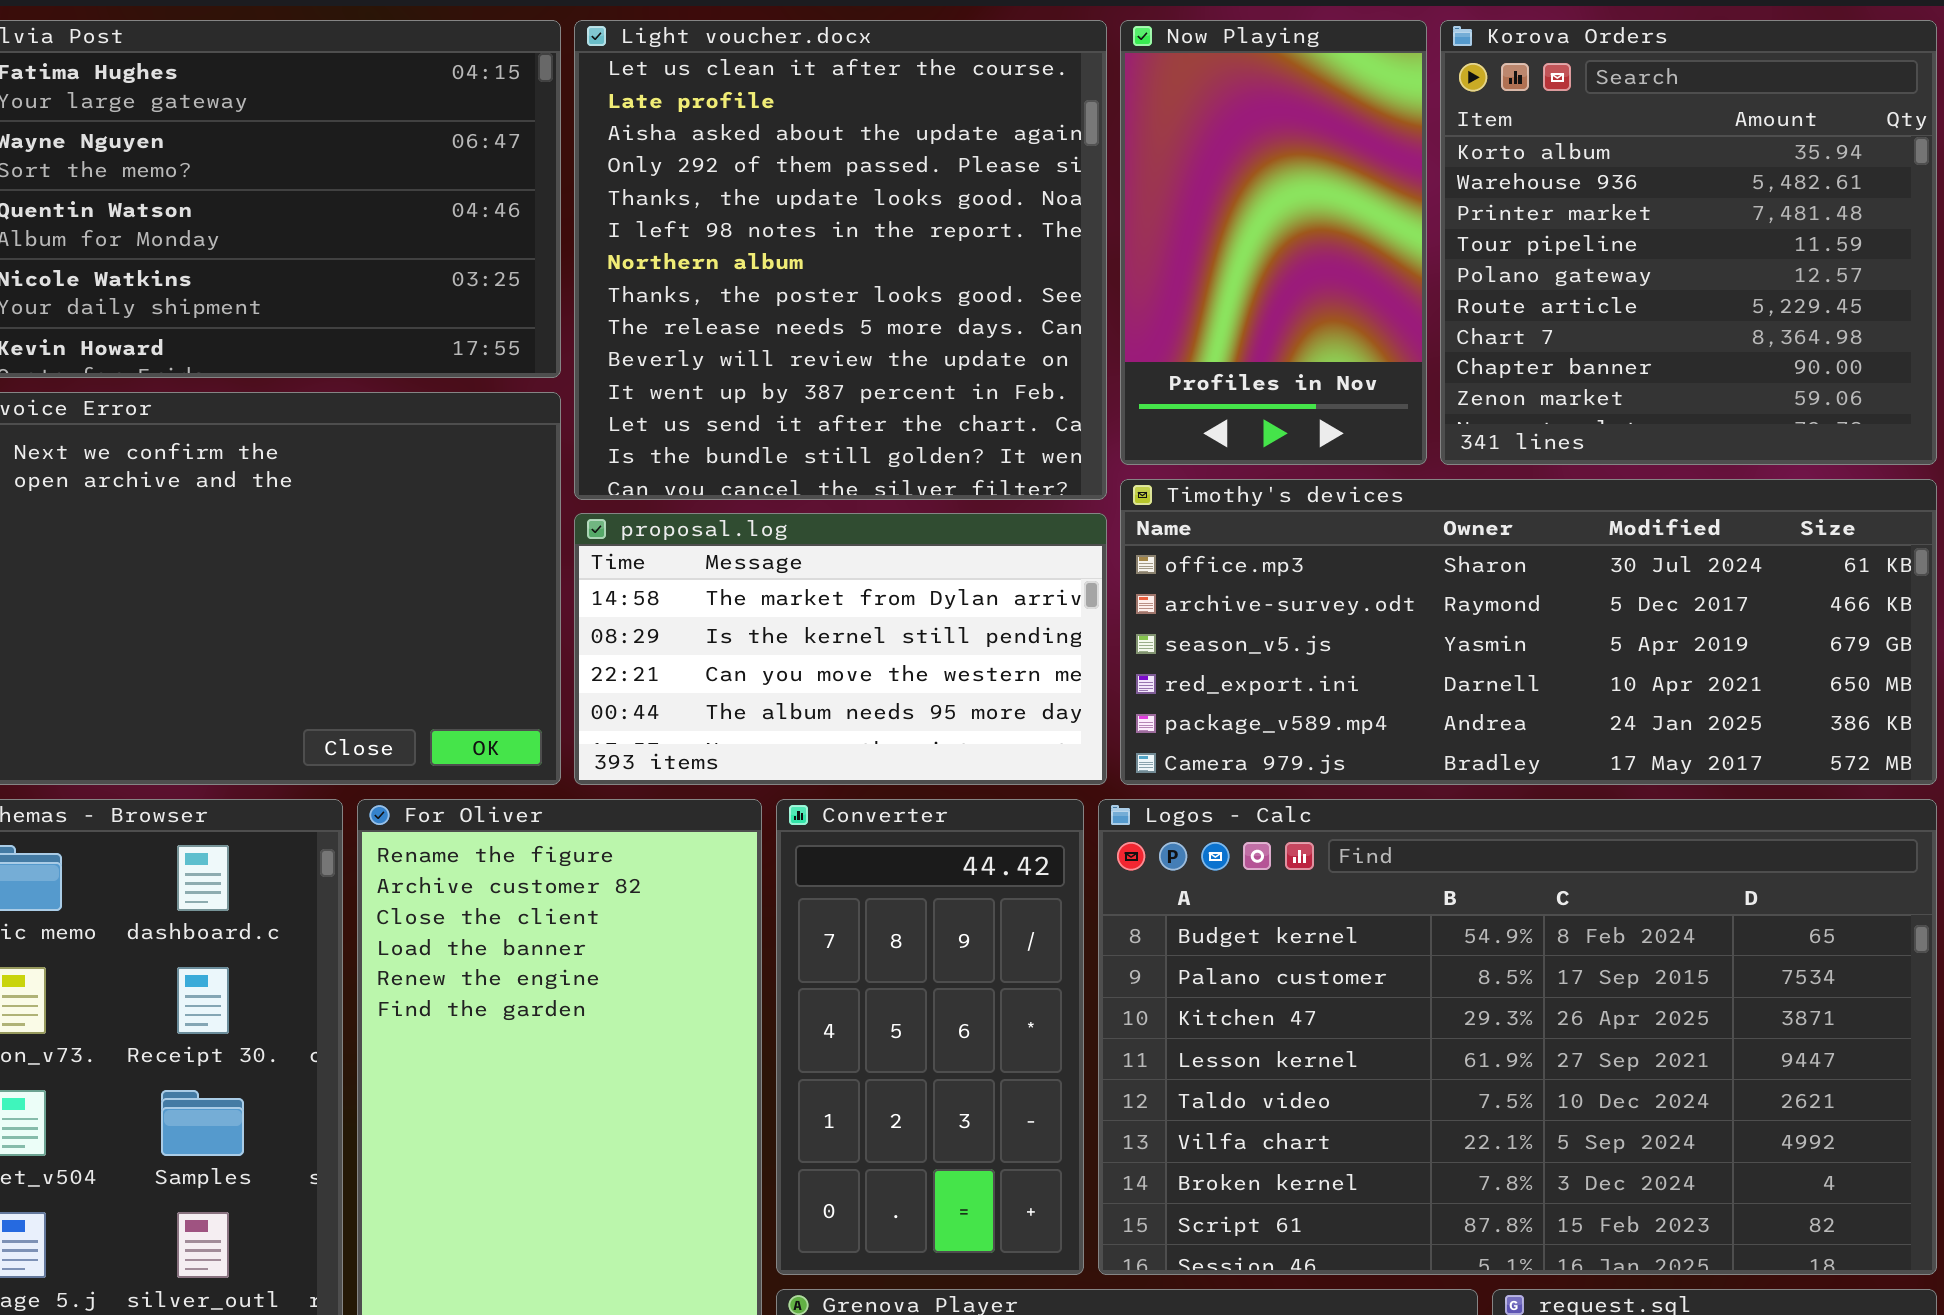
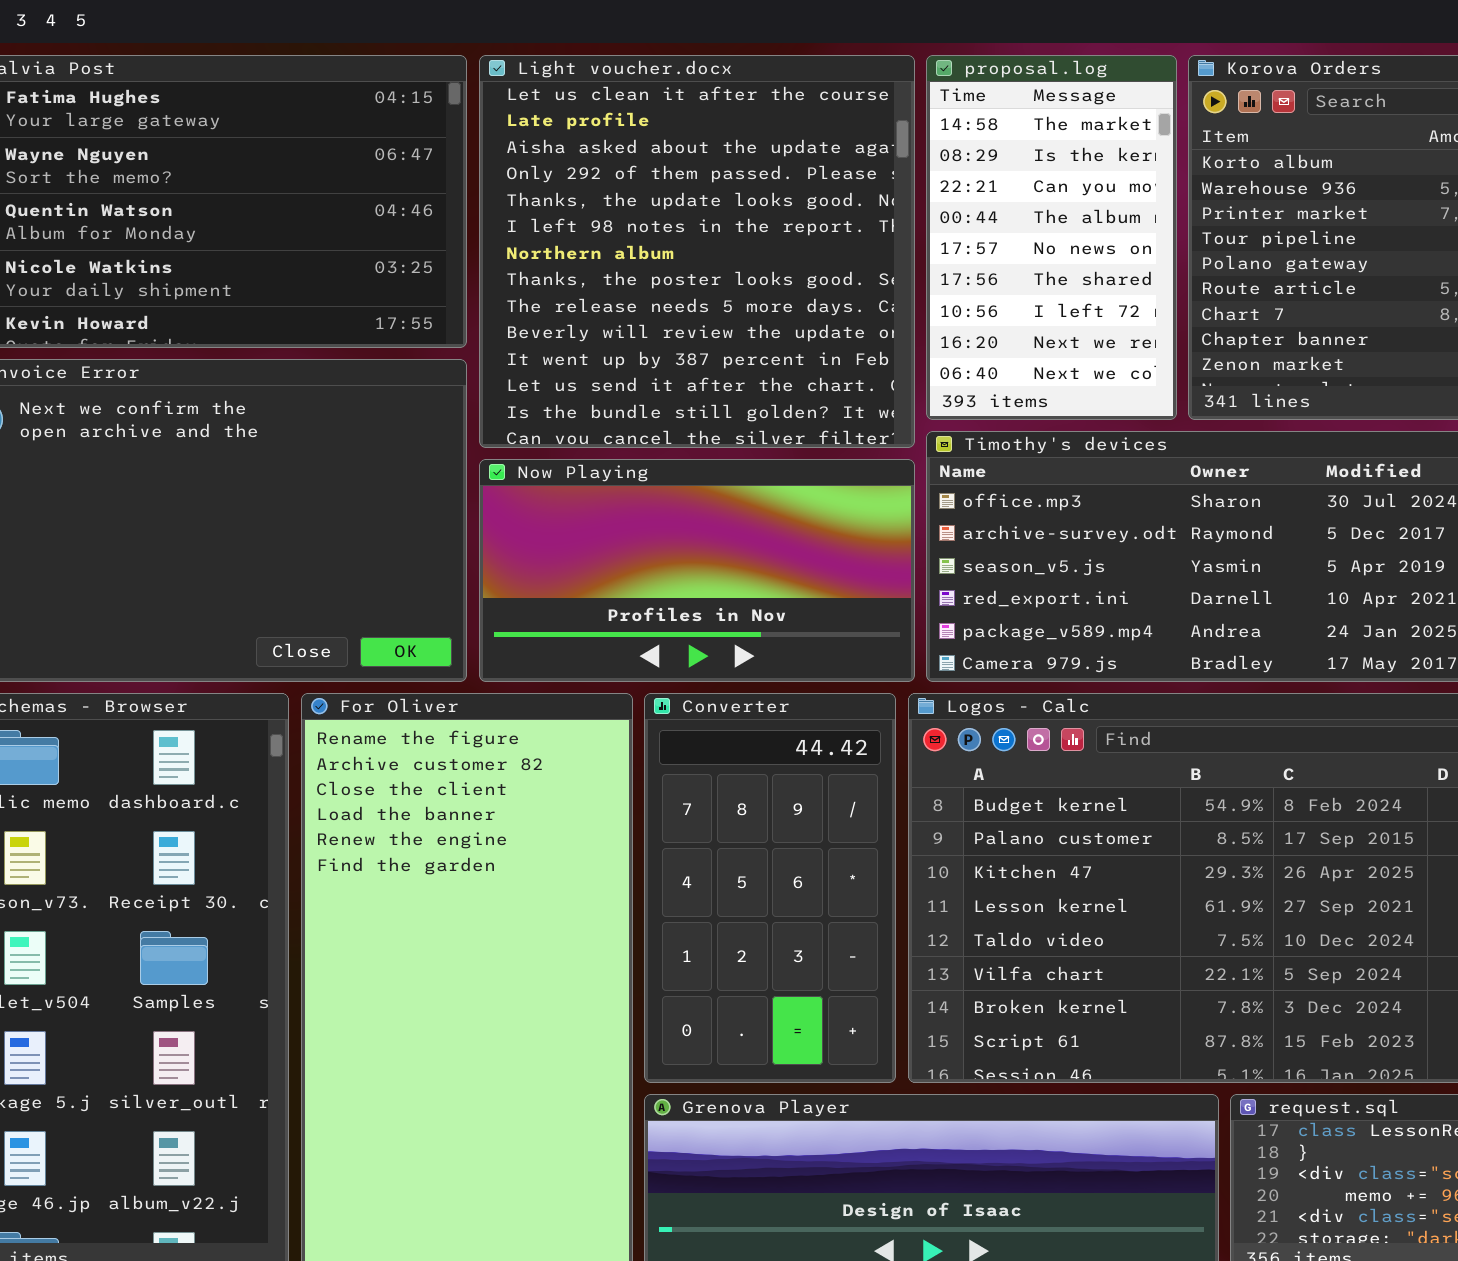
Now Playing: [1120,20,1427,465] -> [479,459,915,682], moved, resized
proposal.log: [574,513,1107,785] -> [926,55,1177,420], moved, resized

